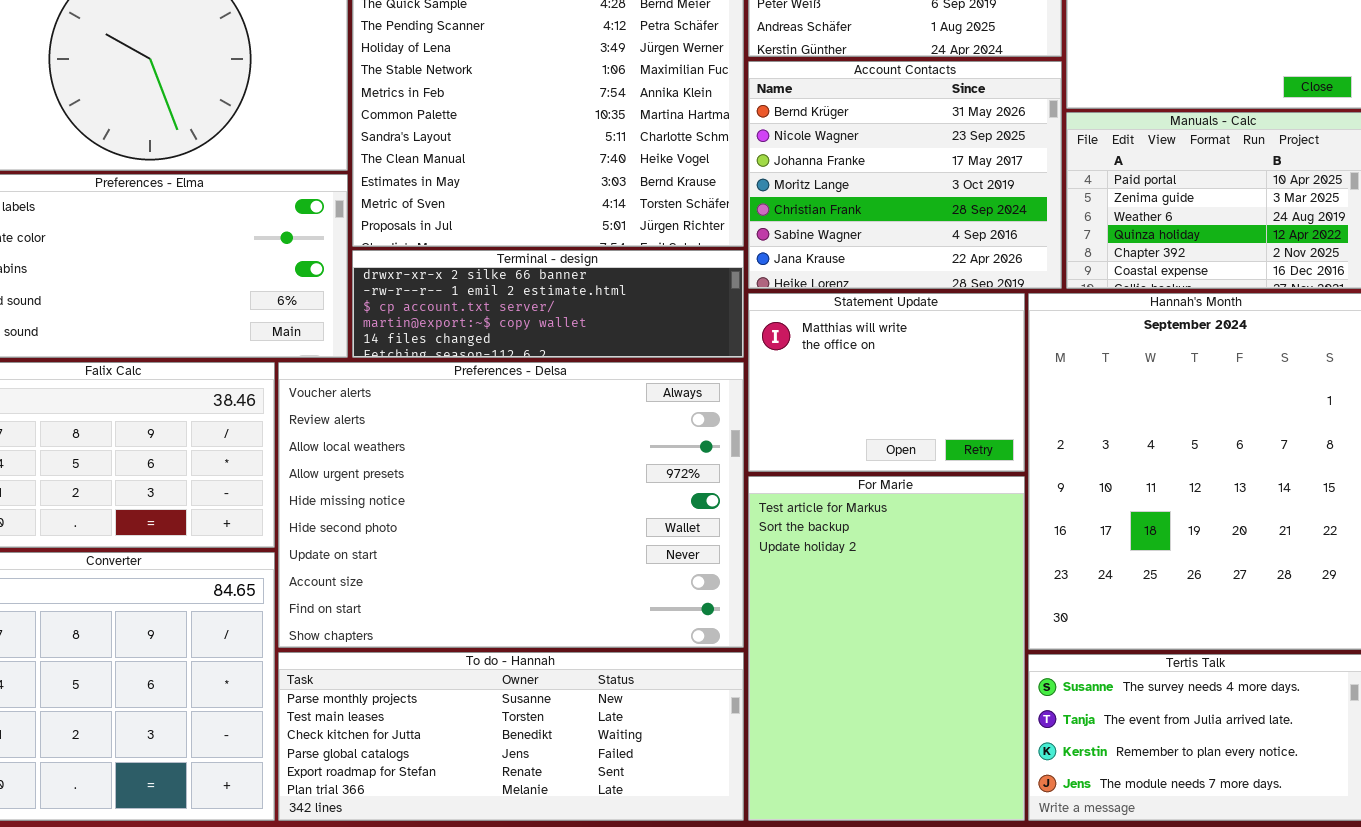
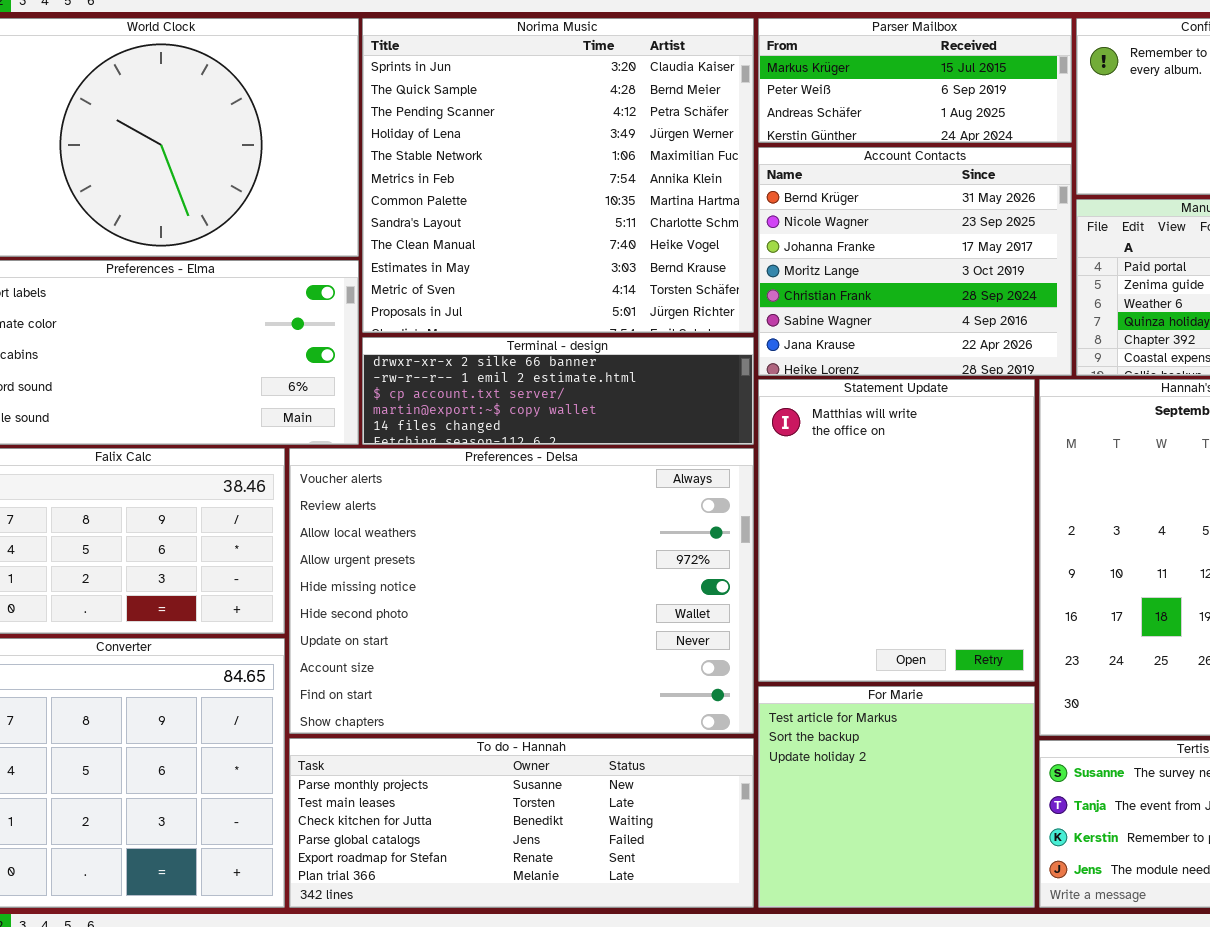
Statement Update: [748,293,1025,472] -> [758,379,1035,682], resized
For Marie: [748,476,1025,821] -> [758,686,1035,908], resized

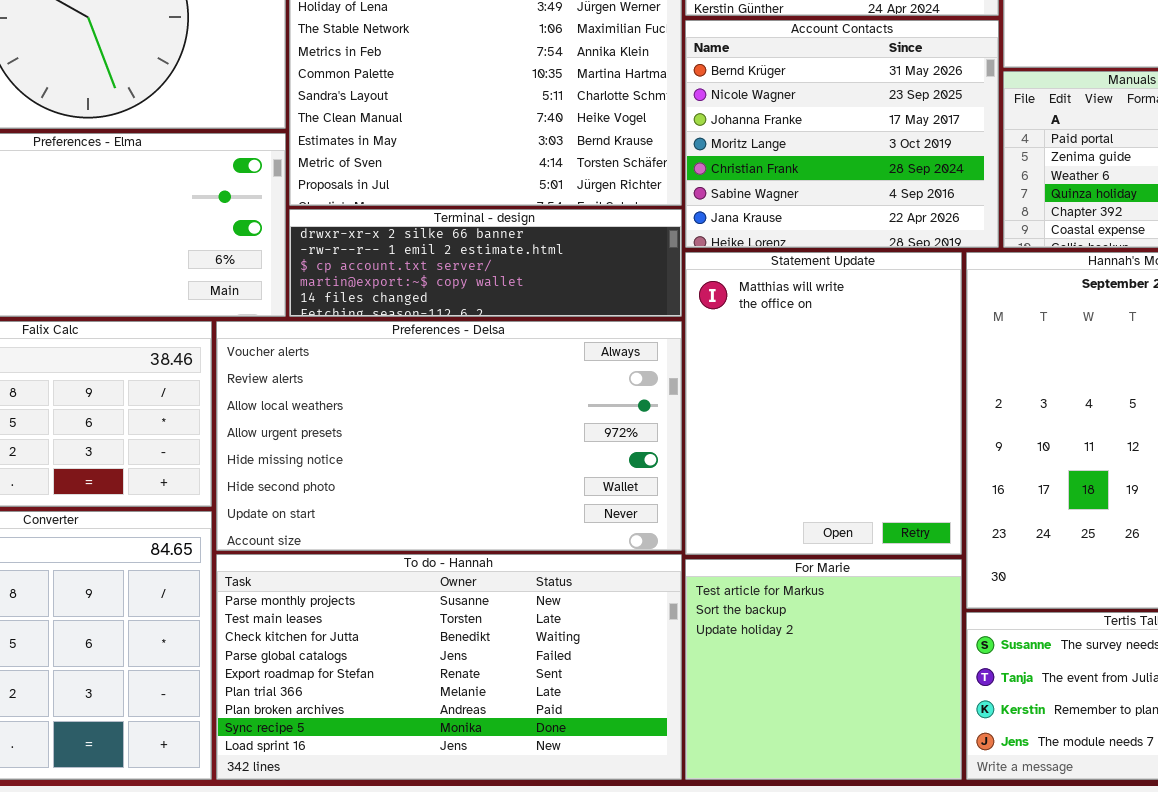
Preferences - Delsa: [289,448,754,734] -> [216,321,682,551], resized
To do - Hannah: [289,738,754,908] -> [216,554,682,780], resized

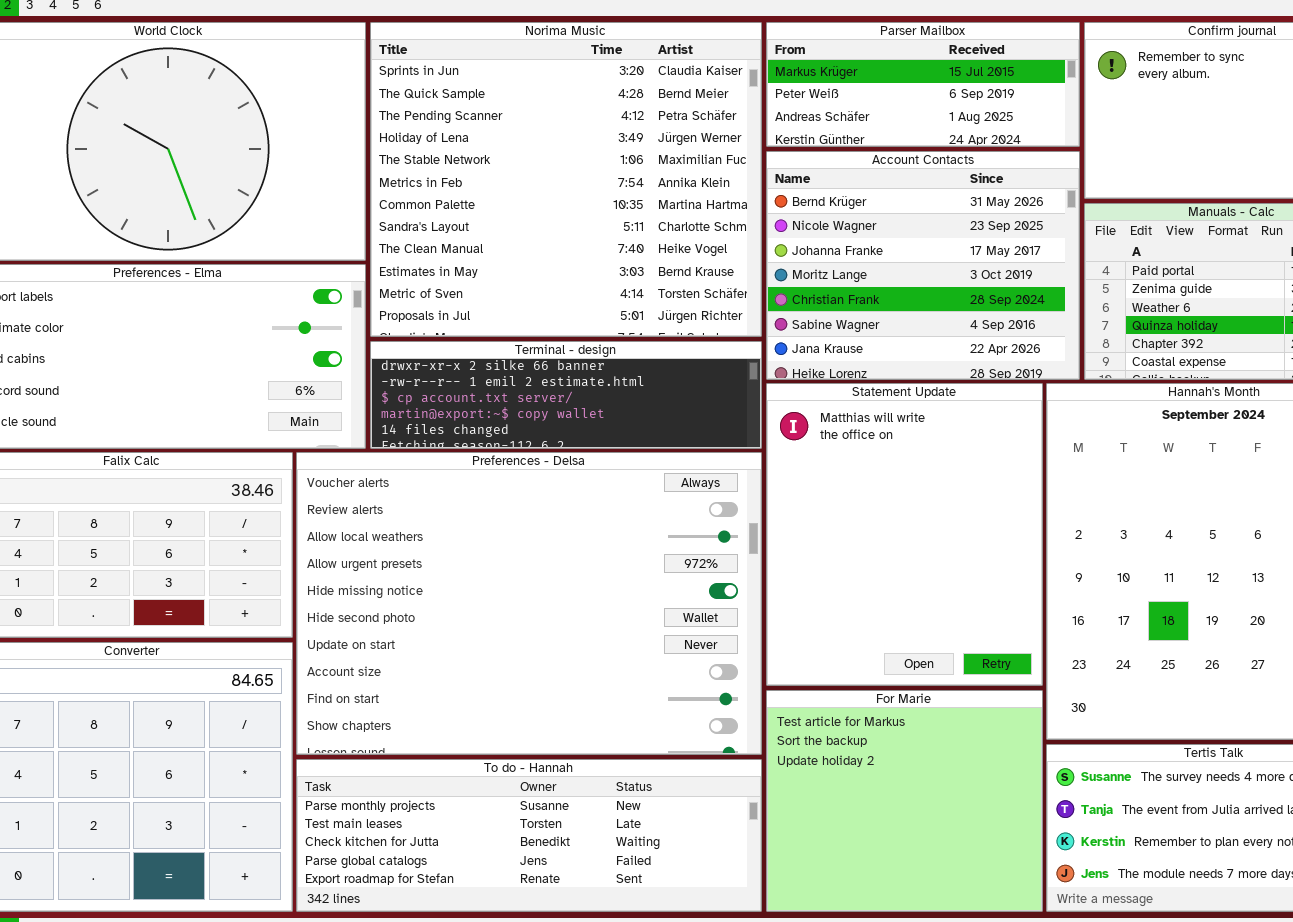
Preferences - Delsa: [216,321,682,551] -> [296,452,762,755], resized
To do - Hannah: [216,554,682,780] -> [296,759,762,912], resized

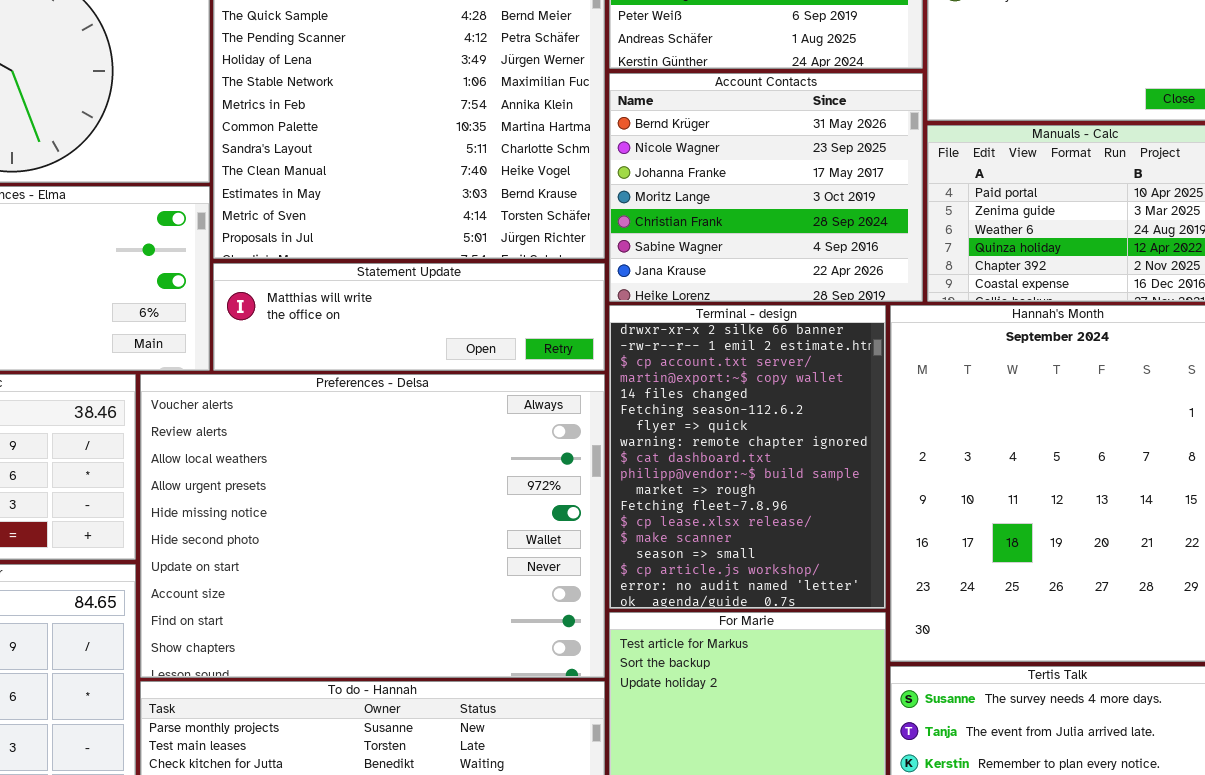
Terminal - design: [370,341,762,449] -> [609,305,886,609], moved, resized
Statement Update: [766,383,1043,686] -> [213,263,605,371], moved, resized

